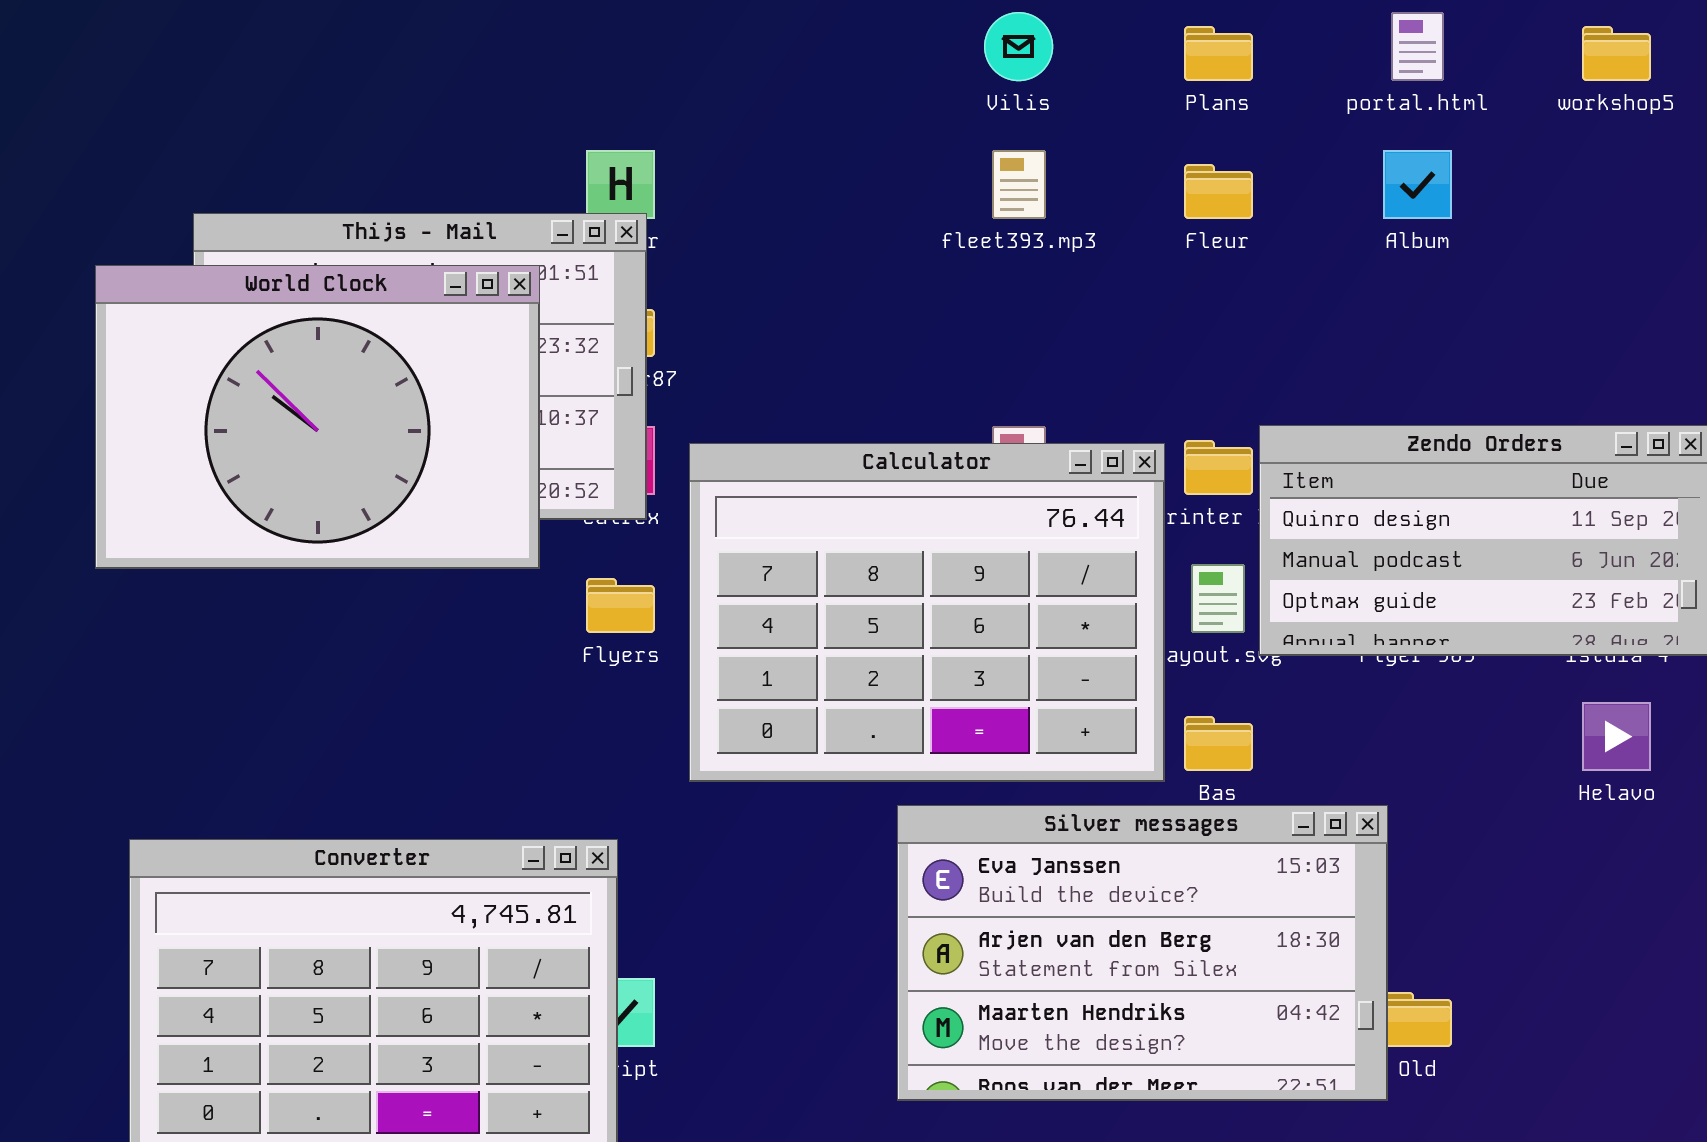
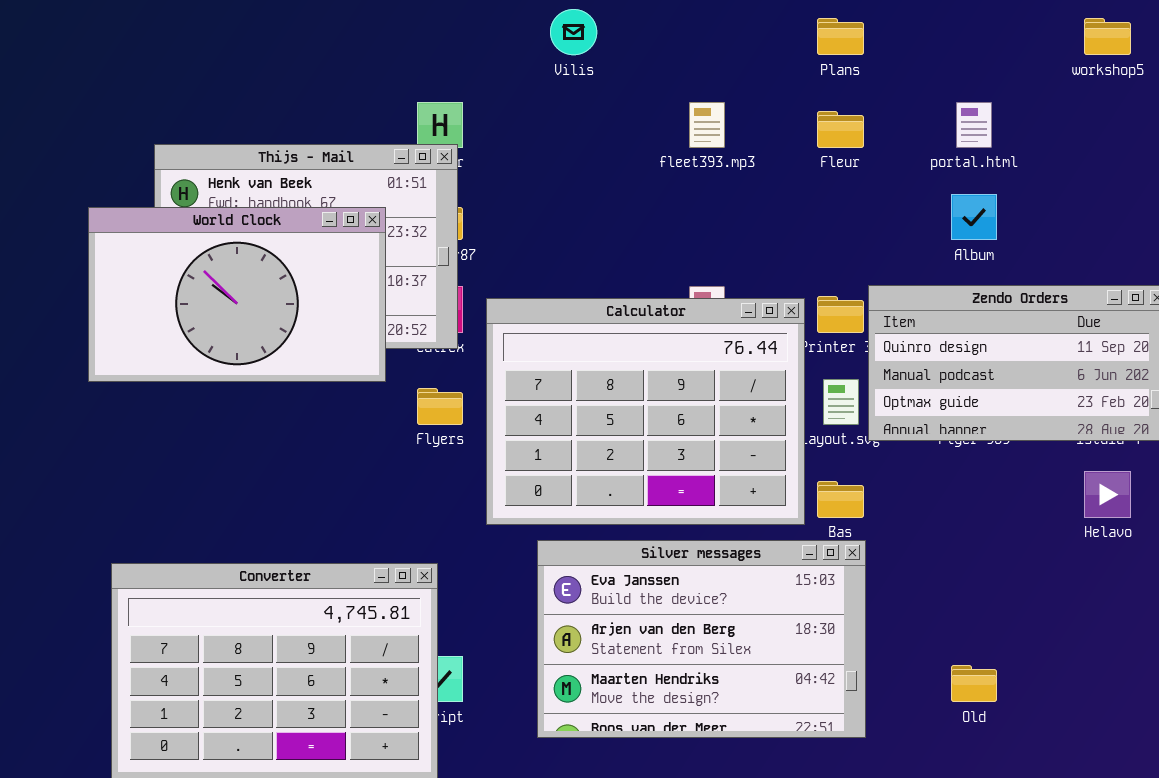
Vilis: [984,12,1053,81] -> [550,9,597,55], moved
portal.html: [1391,12,1444,81] -> [956,102,992,148], moved
Album: [1383,150,1452,219] -> [951,194,997,240], moved
World Clock: [95,265,540,569] -> [88,207,386,382], resized
Silver messages: [897,805,1388,1101] -> [537,540,866,738], moved

